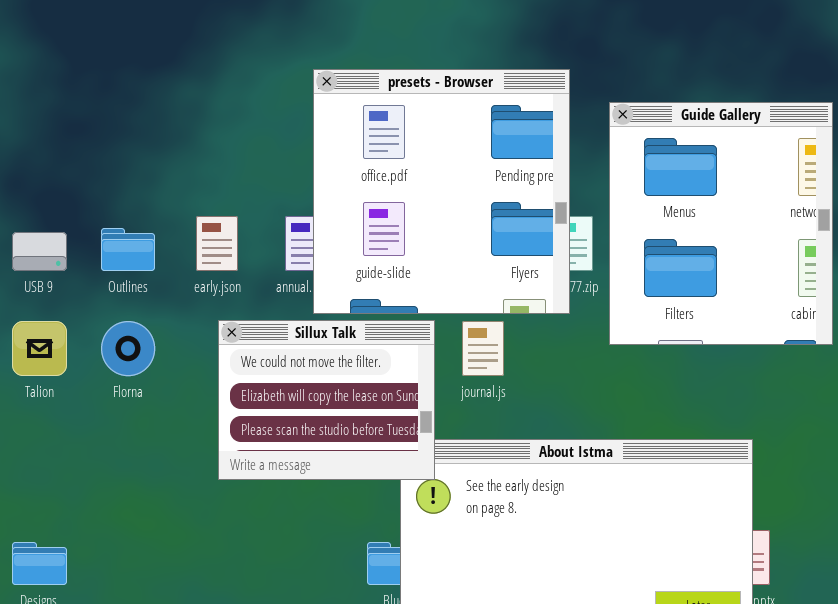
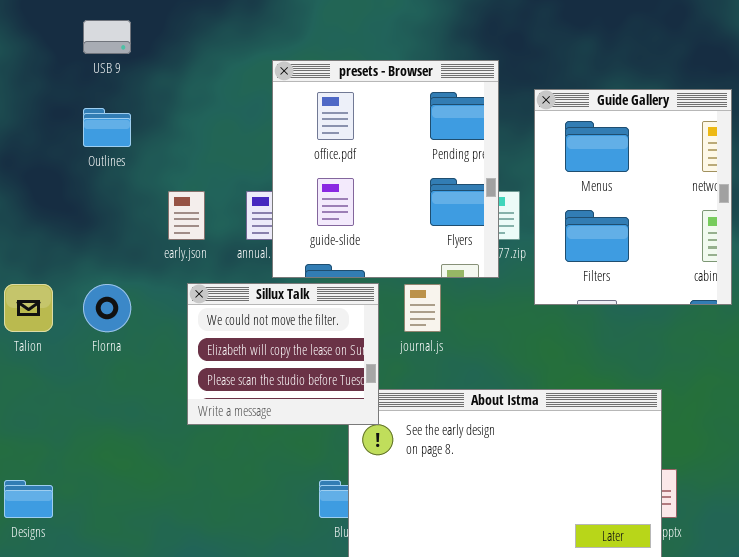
Outlines: [101,228,155,271] -> [83,108,131,147], moved
USB 9: [12,232,67,271] -> [83,20,131,54], moved

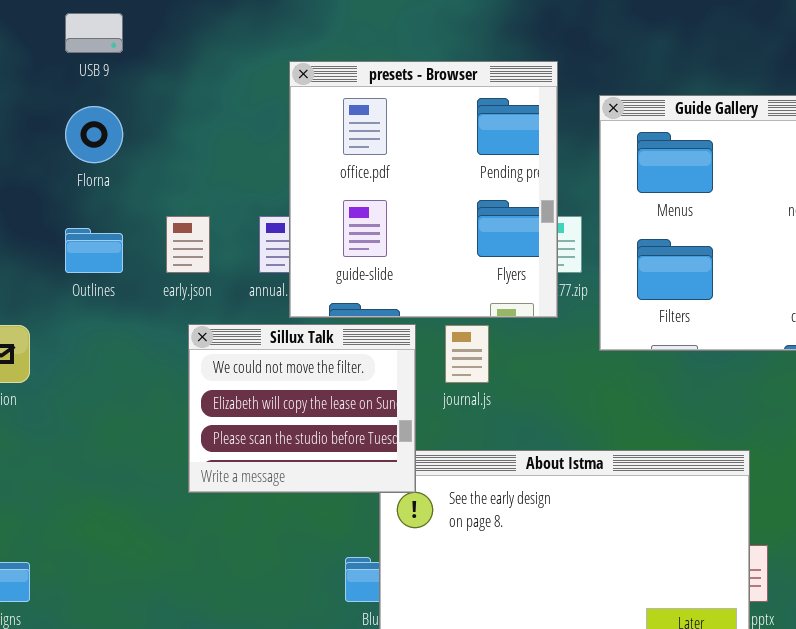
Outlines: [83,108,131,147] -> [65,228,123,273], moved
Florna: [83,284,131,332] -> [65,106,123,163], moved

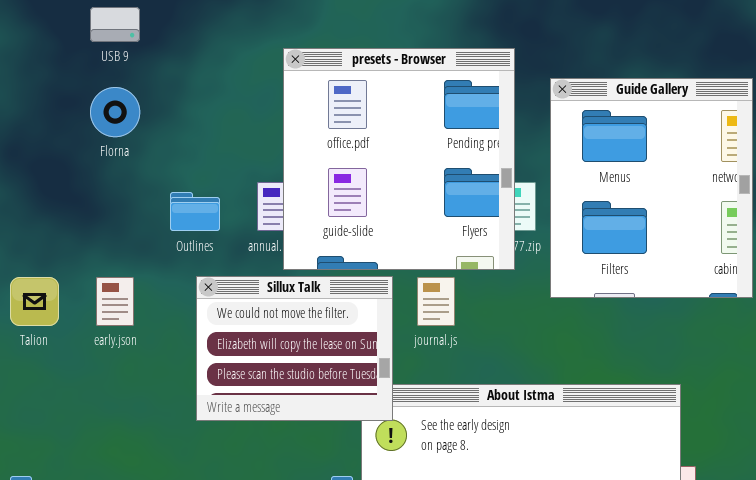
early.json: [166,216,210,273] -> [96,277,134,326], moved
Outlines: [65,228,123,273] -> [170,192,220,231], moved

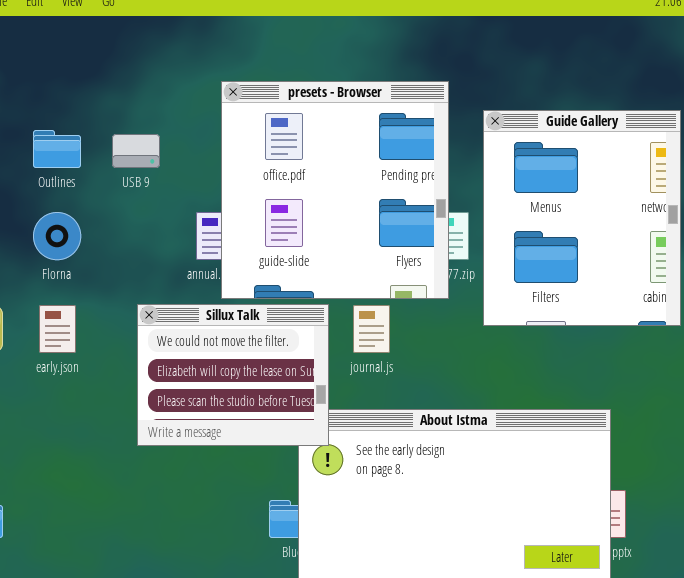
USB 9: [90,7,140,42] -> [112,134,160,168], moved
Florna: [90,87,140,137] -> [33,212,81,260], moved
Outlines: [170,192,220,231] -> [33,130,81,168], moved

